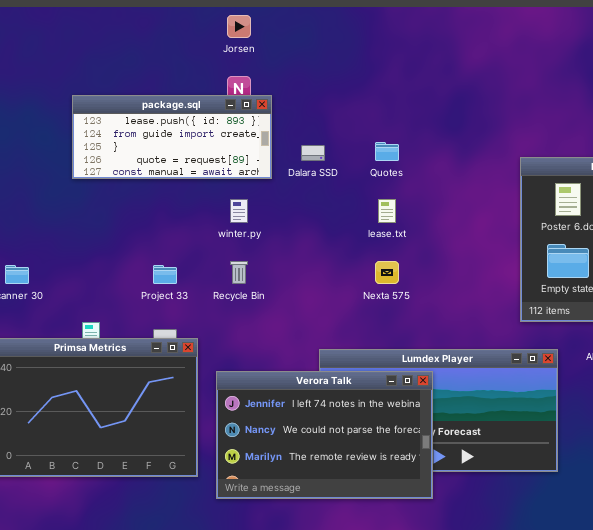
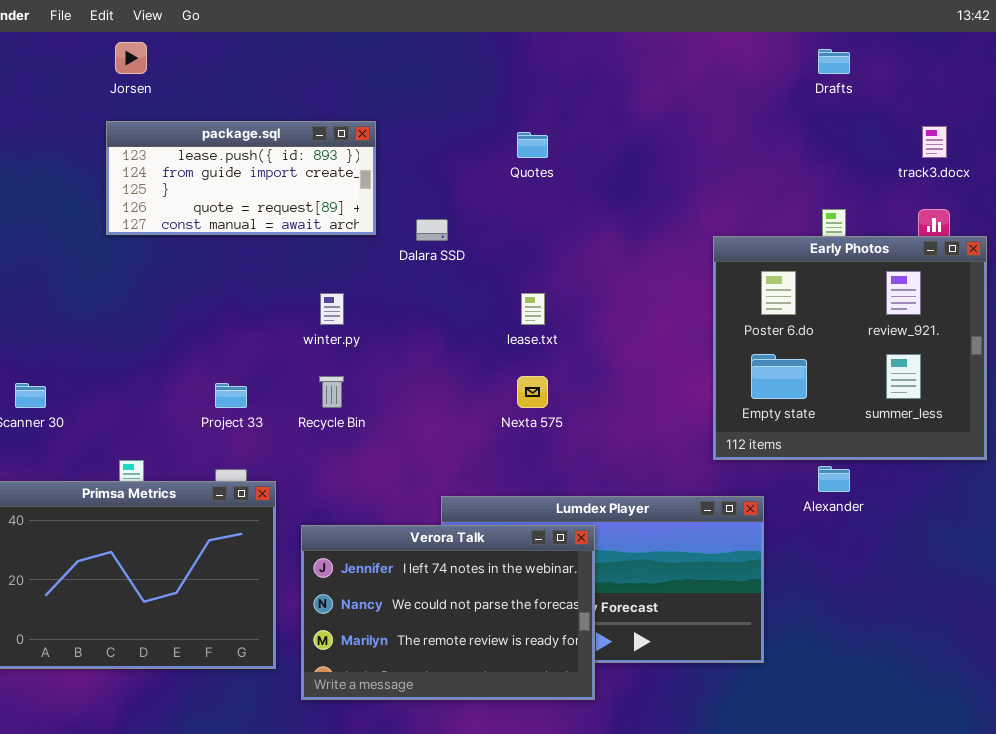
Jorsen: [227,15,251,38] -> [115,42,147,74], moved
package.sql: [72,95,272,179] -> [106,121,376,235], moved
Quotes: [375,142,399,161] -> [517,132,548,158], moved

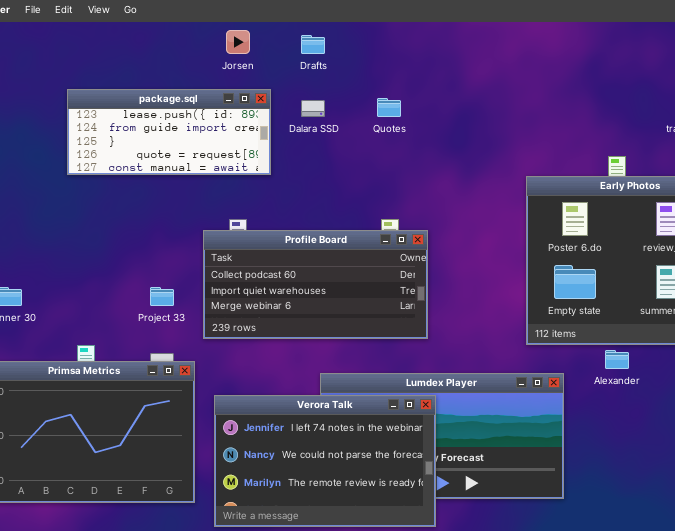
Jorsen: [115,42,147,74] -> [226,30,250,54], moved
Drafts: [818,49,850,74] -> [301,35,325,54], moved
Dalara SSD: [416,219,448,241] -> [301,100,325,117], moved
Profile Board: none -> [203,230,428,339], opened

